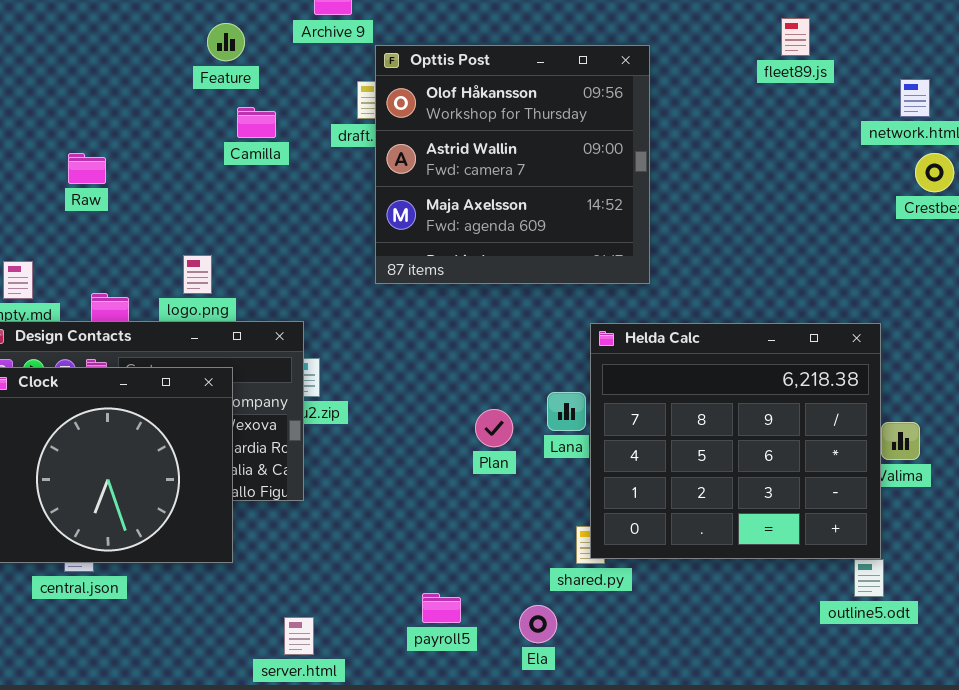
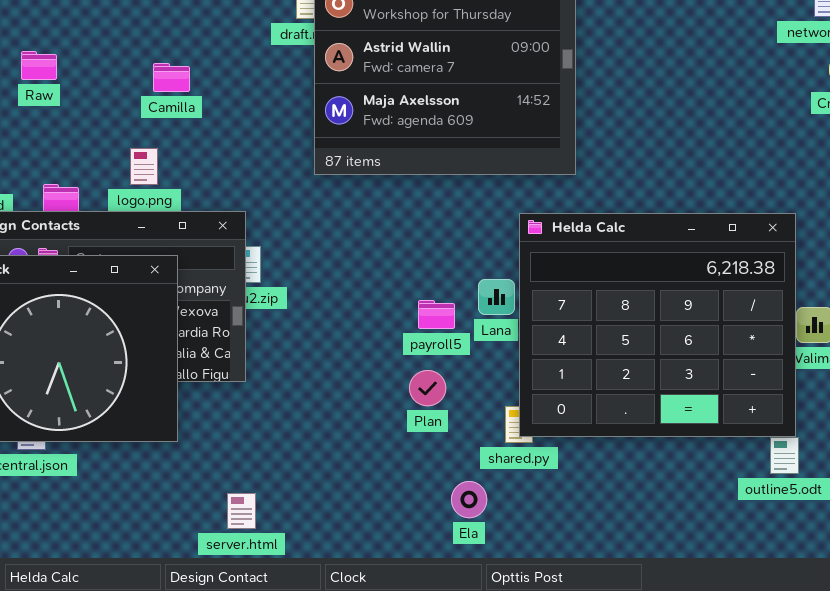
Camilla: [237,107,276,138] -> [153,63,190,92], moved
Plan: [475,409,513,447] -> [409,370,446,406], moved
payroll5: [422,593,461,623] -> [418,300,455,329], moved

